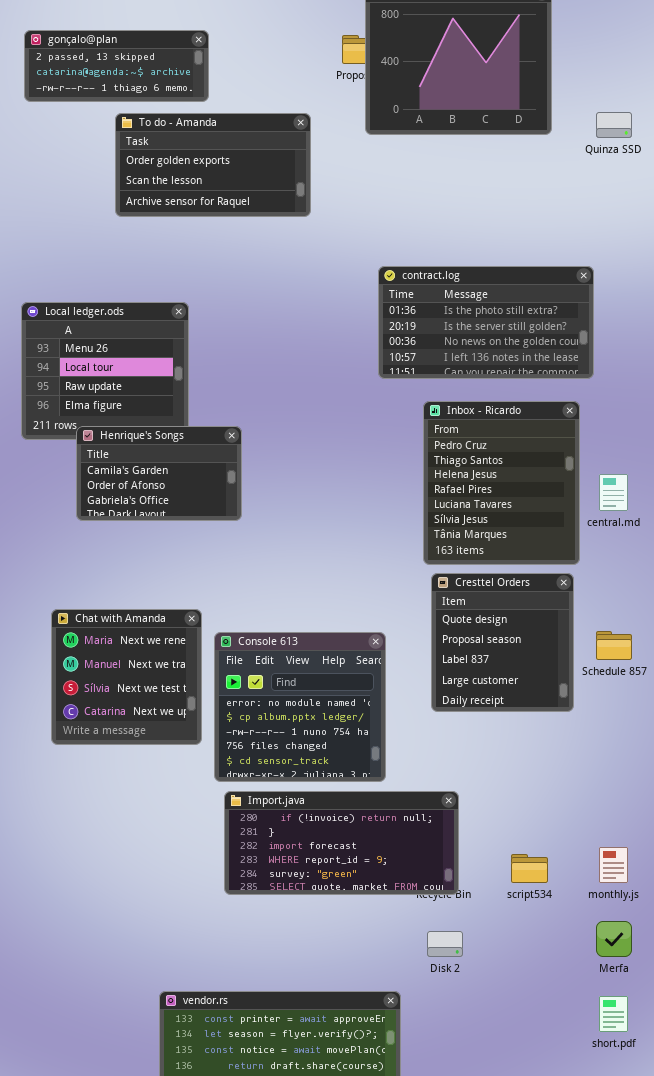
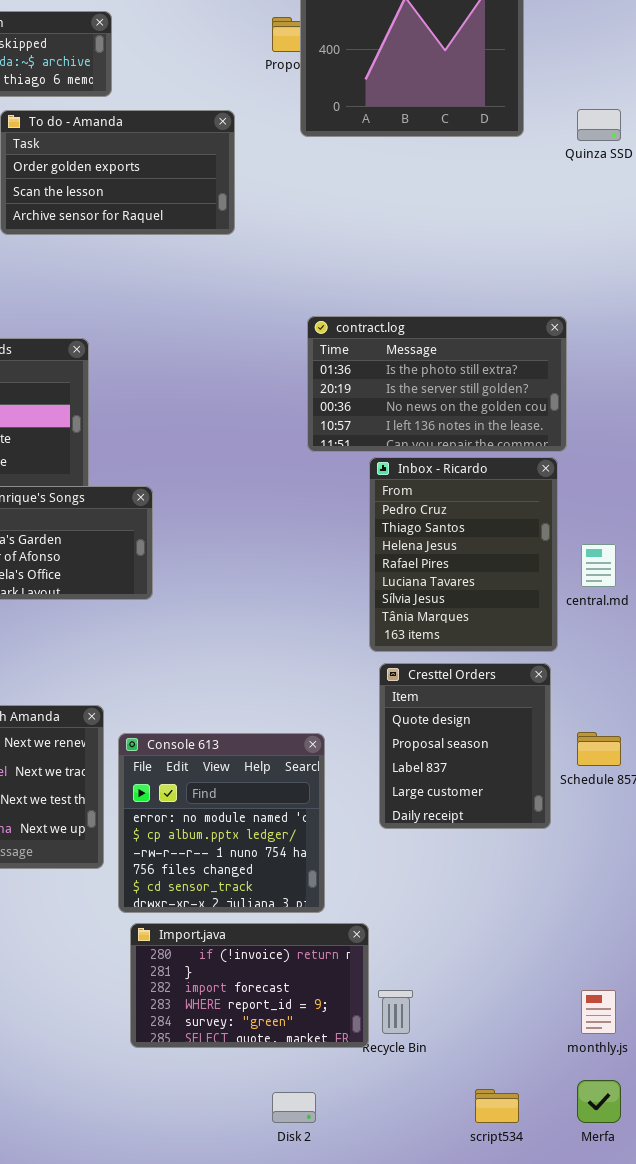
contract.log: [378,266,594,379] -> [307,316,567,452], moved
Import.java: [224,791,459,895] -> [130,923,369,1048], resized
script534: [511,854,548,883] -> [475,1089,519,1123], moved
Disk 2: [427,931,463,957] -> [272,1092,316,1123], moved

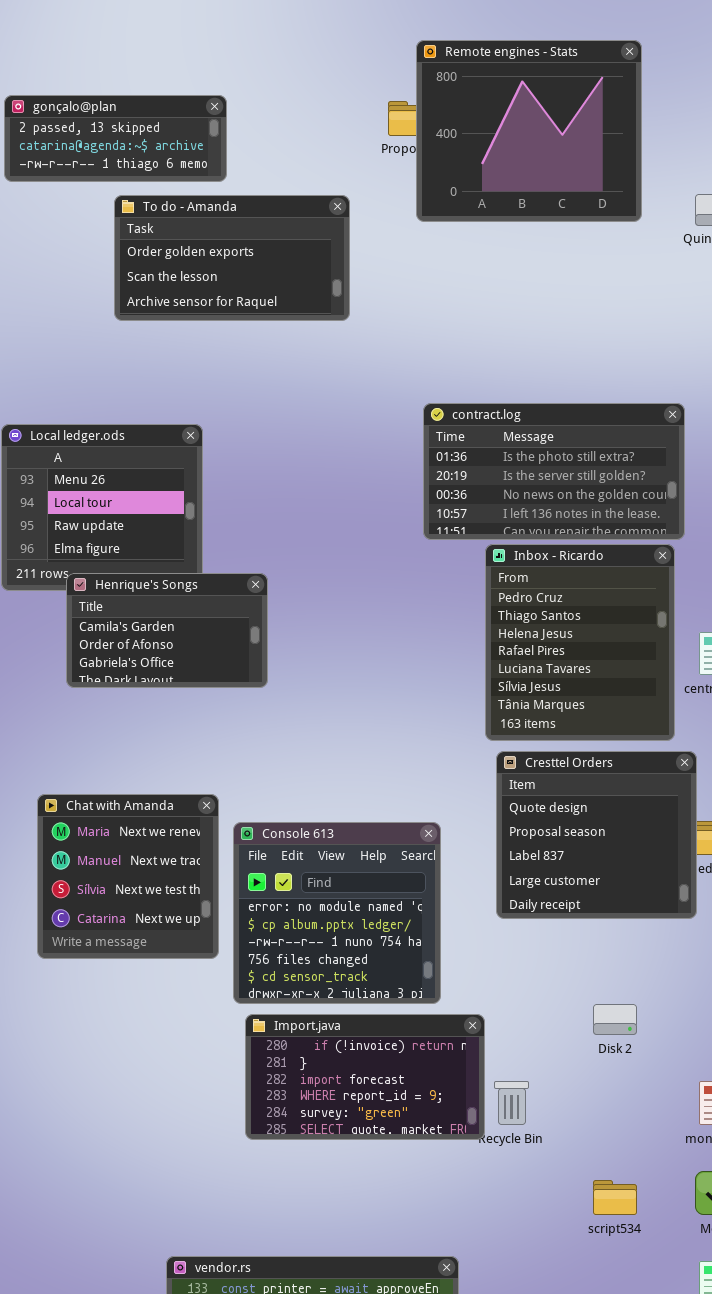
Cresttel Orders: [379,663,551,829] -> [496,751,697,919], resized
Disk 2: [272,1092,316,1123] -> [593,1004,637,1035], moved

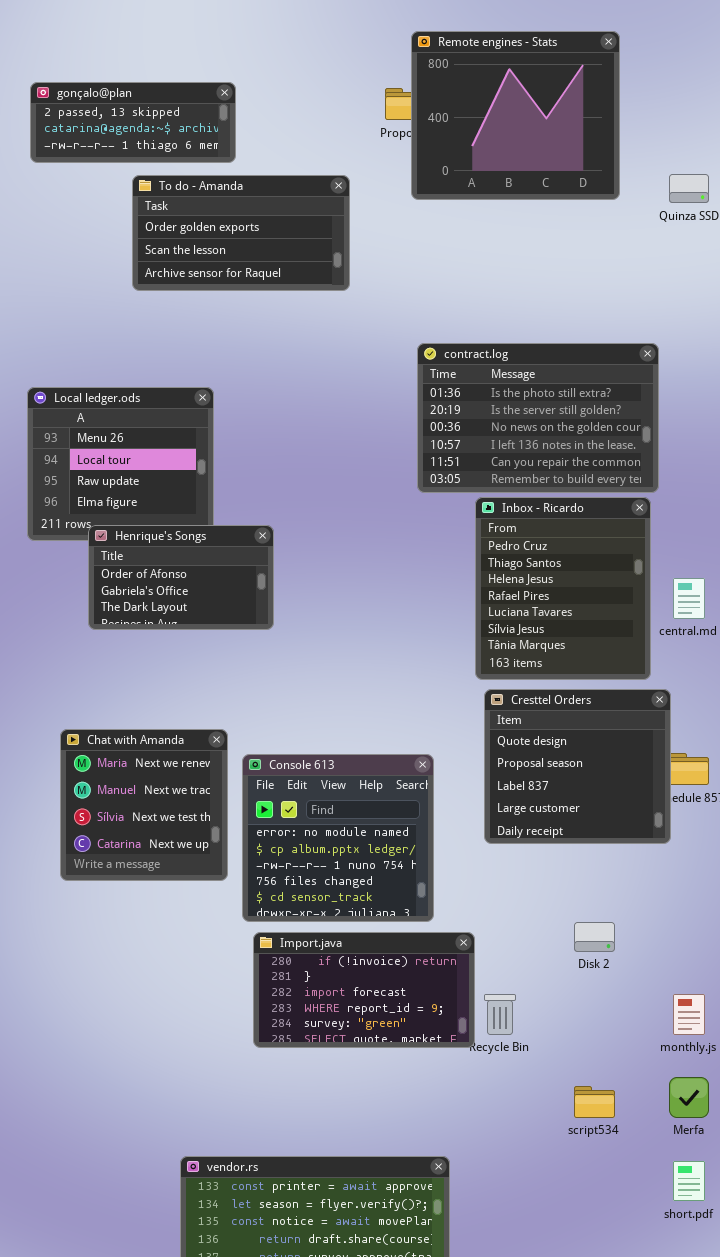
contract.log: [423,403,685,540] -> [417,343,659,493], resized
Henrique's Songs: [66,573,268,688] -> [88,525,274,630], scrolled down 1 row

